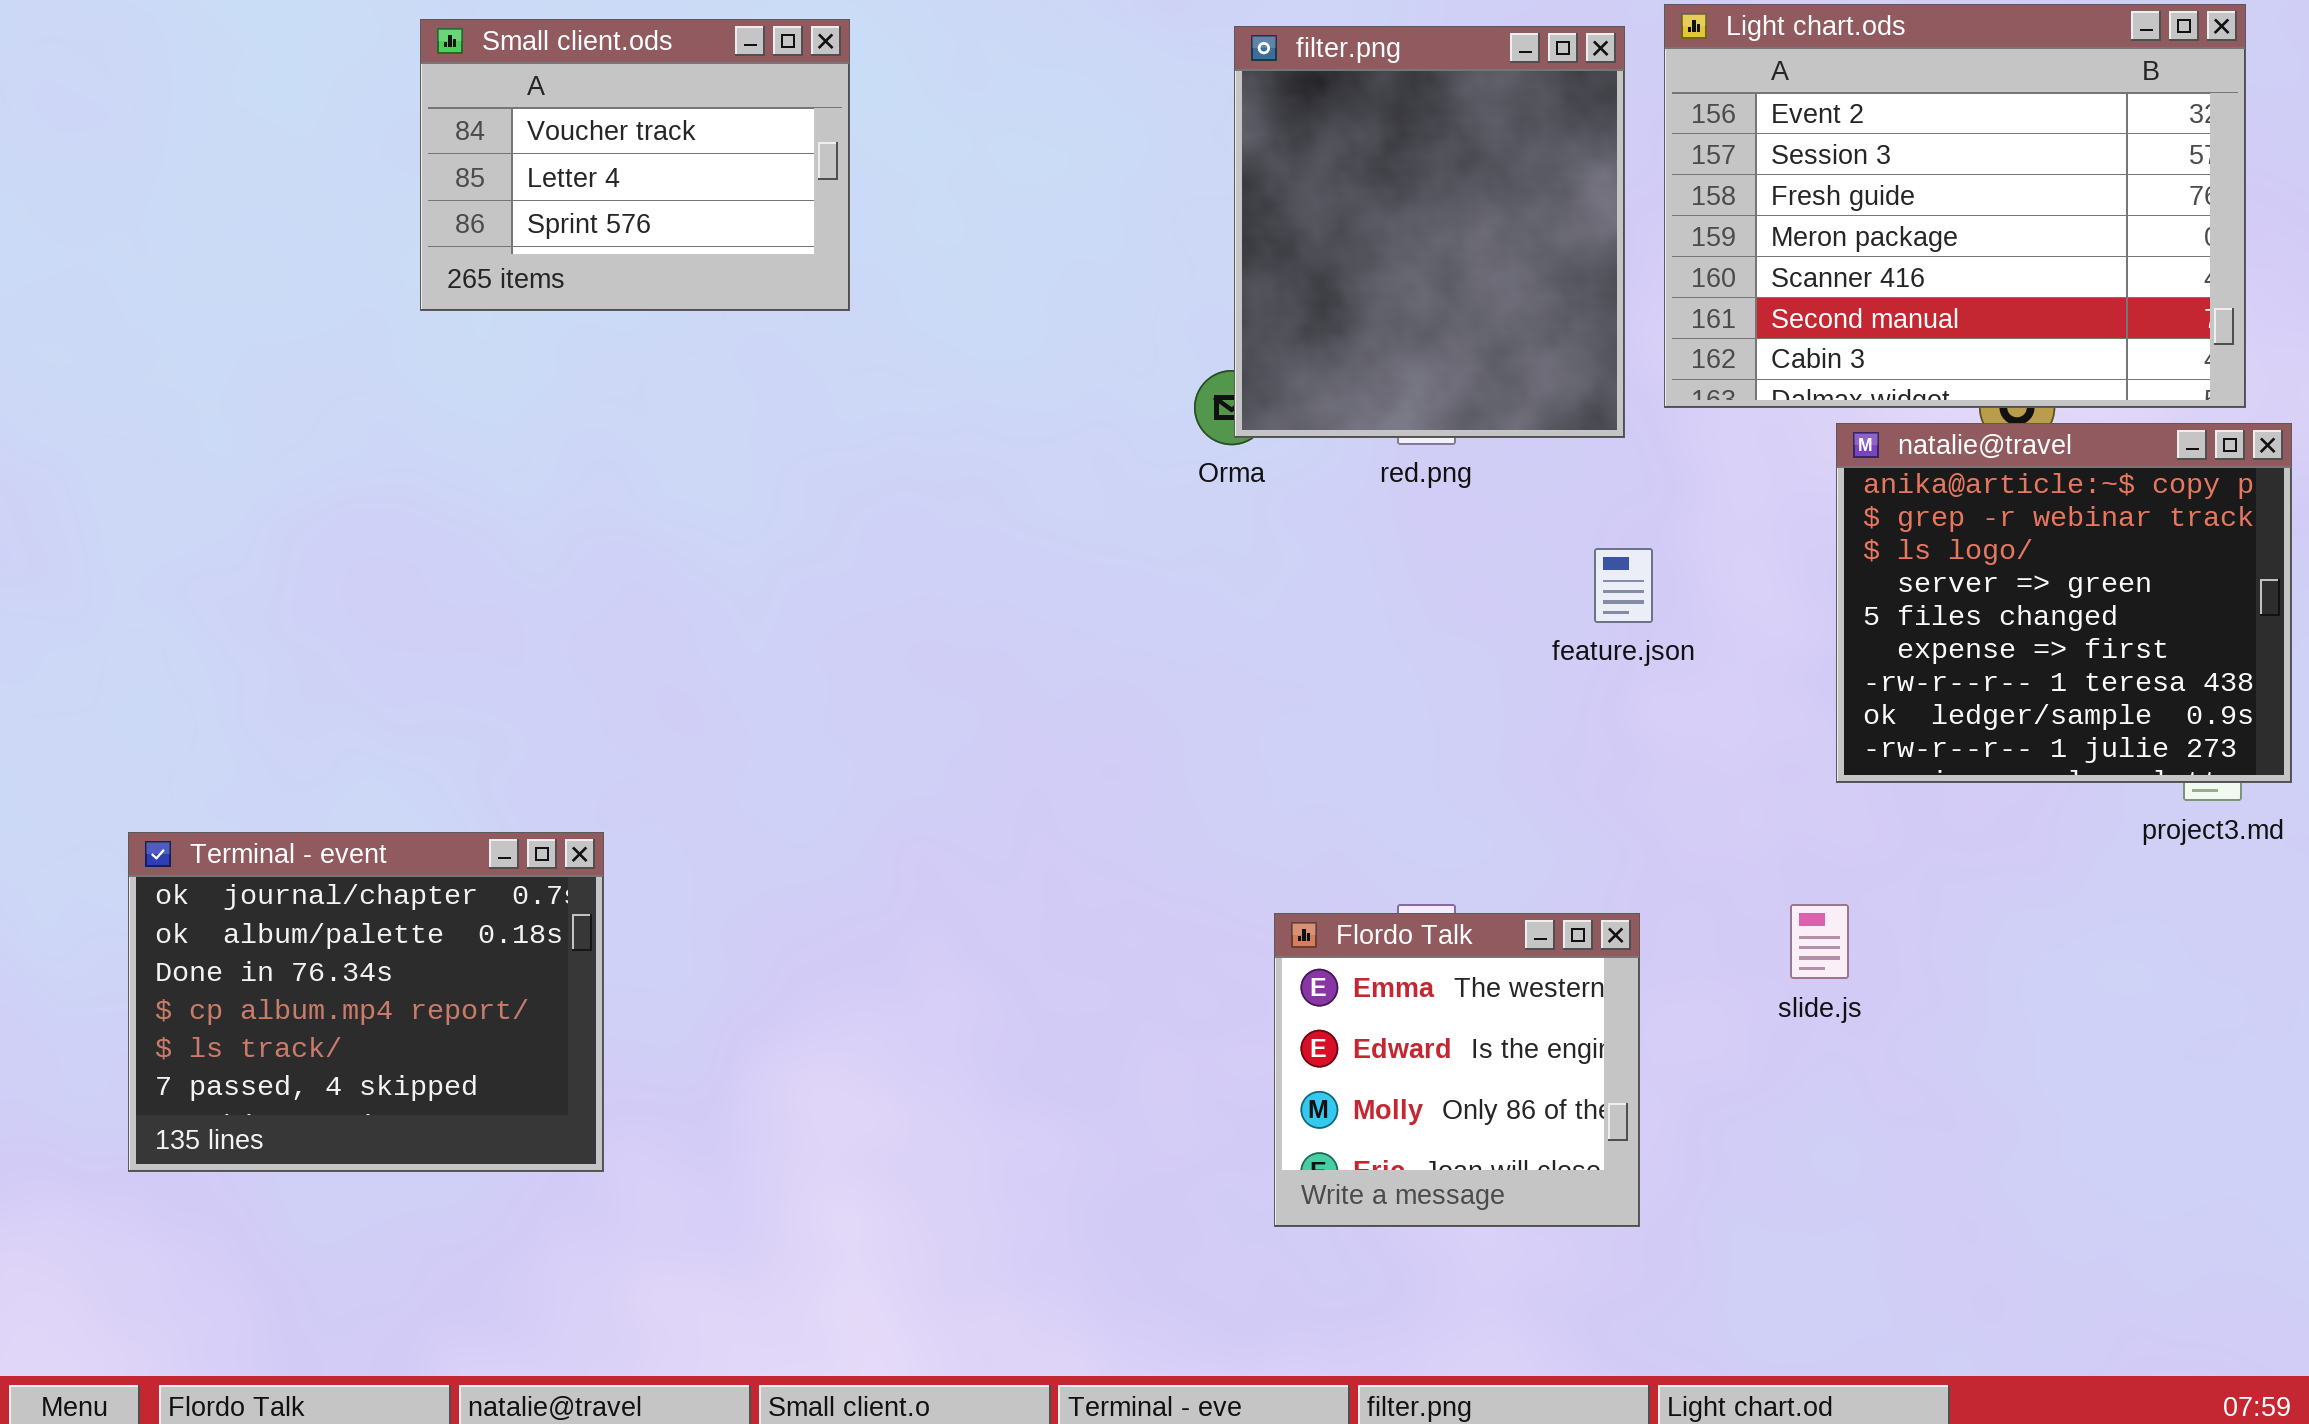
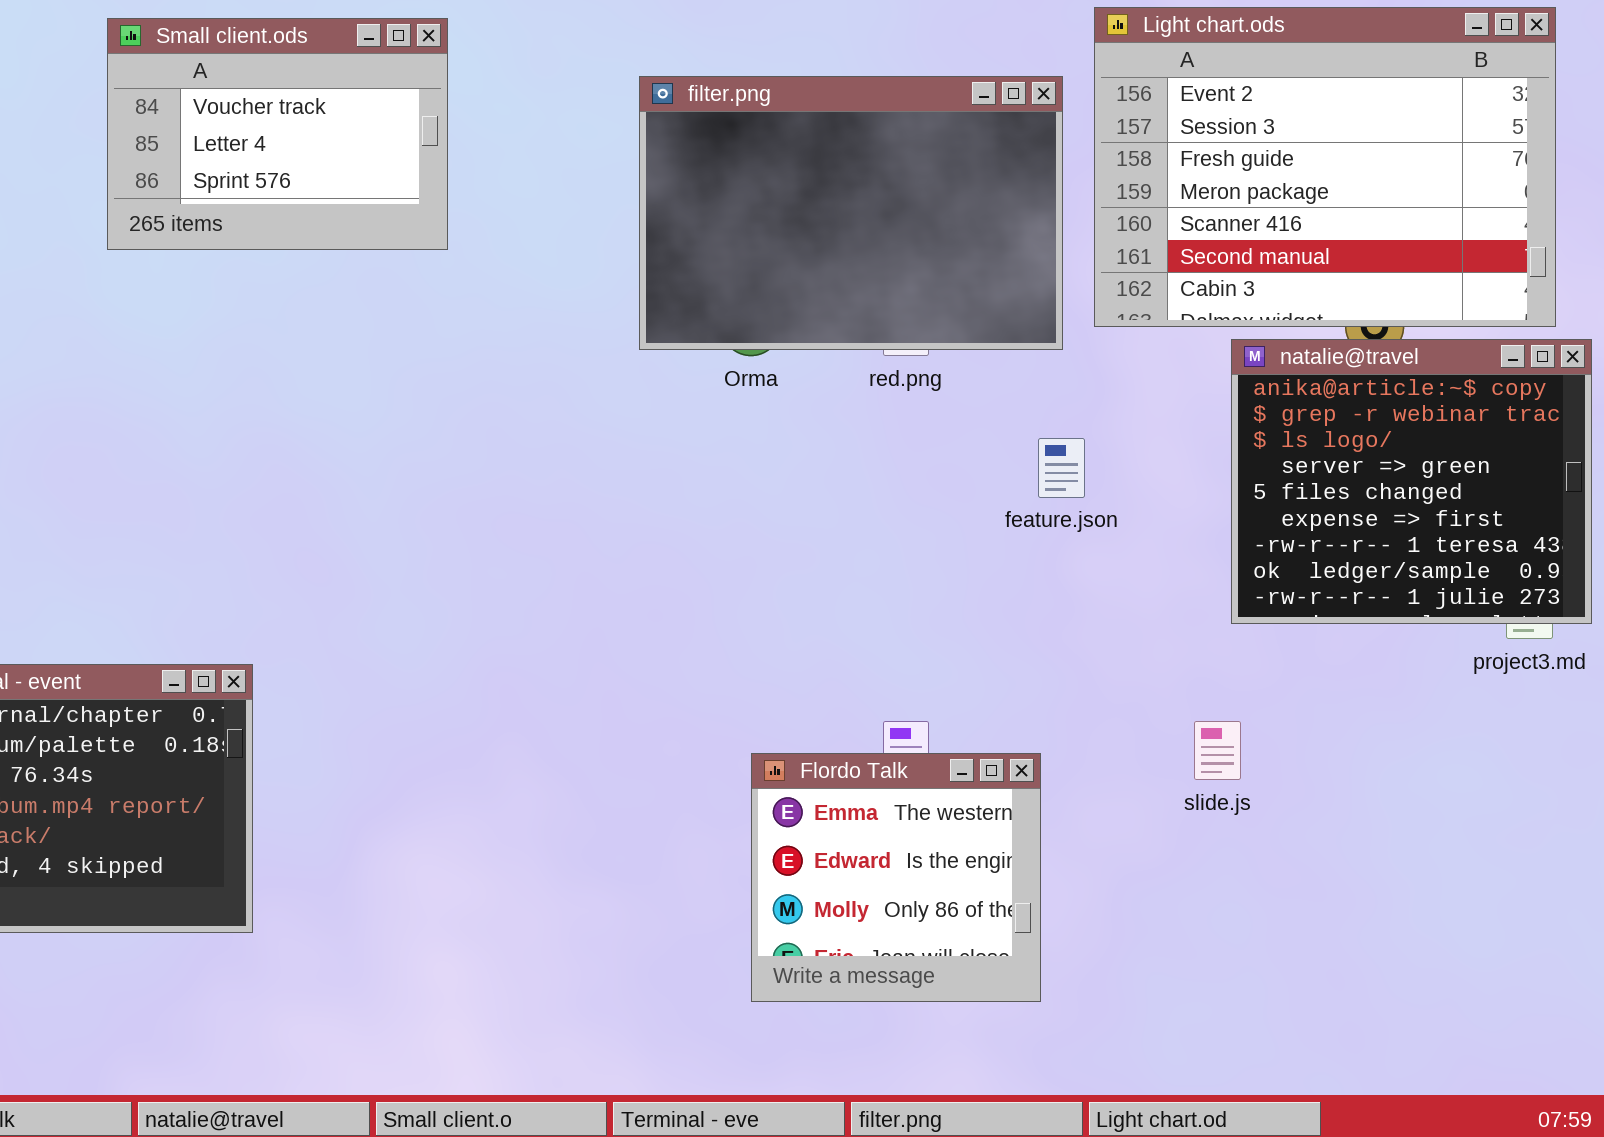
filter.png: [1234,26,1625,438] -> [639,76,1063,350], resized
Flordo Talk: [1274,913,1640,1227] -> [751,753,1041,1002], moved

